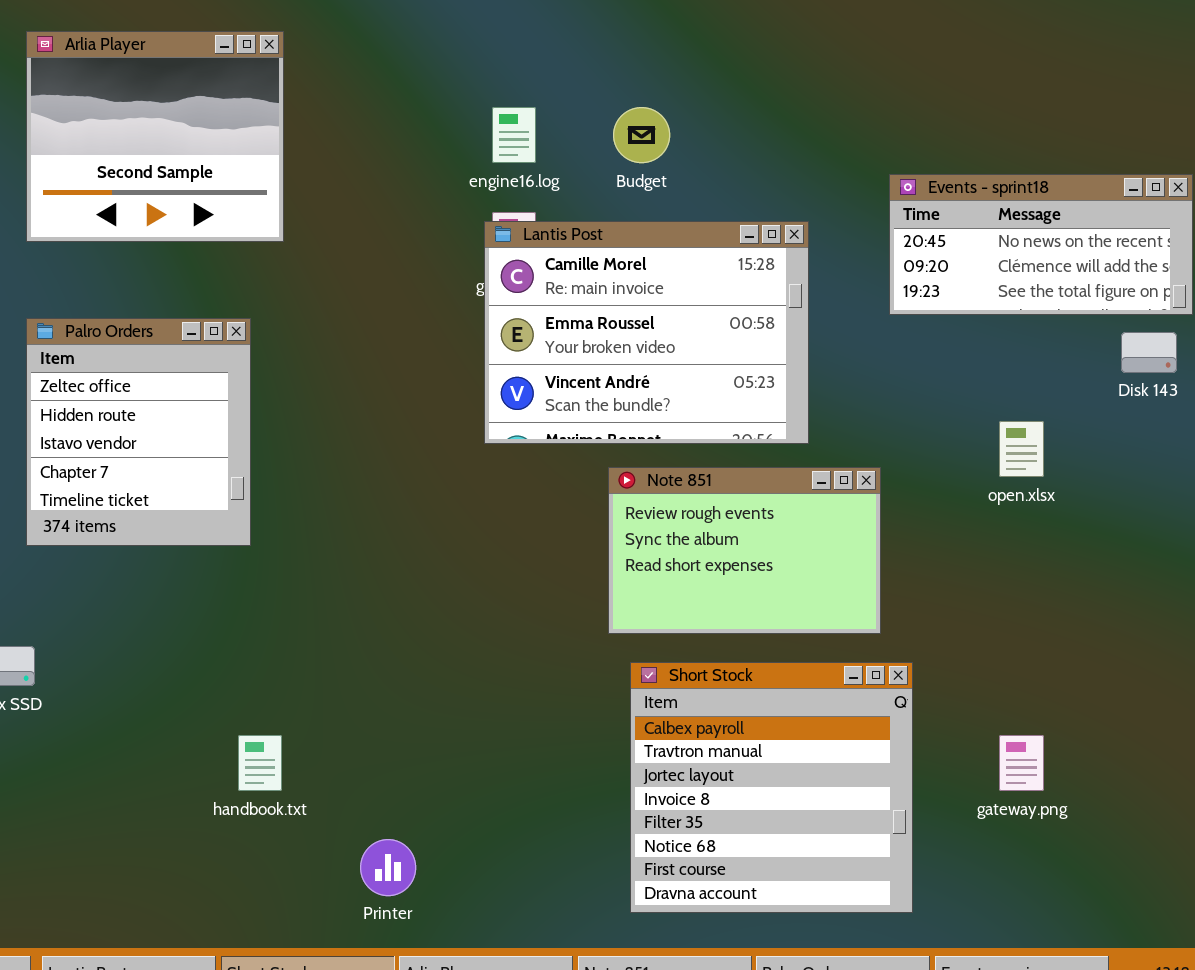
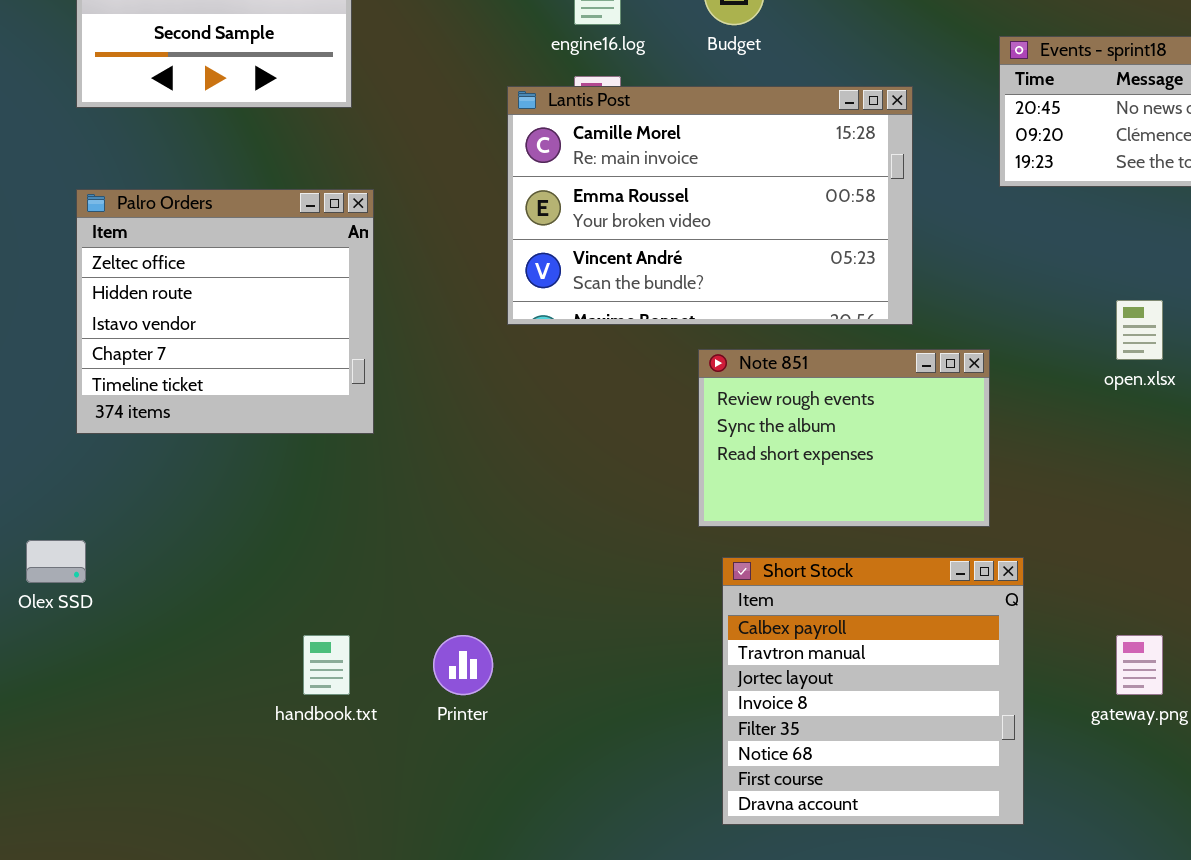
Lantis Post: [484,221,809,444] -> [507,86,913,325], resized
Palro Orders: [26,318,251,546] -> [76,189,374,434], resized
Printer: [360,839,416,896] -> [433,635,493,695], moved

